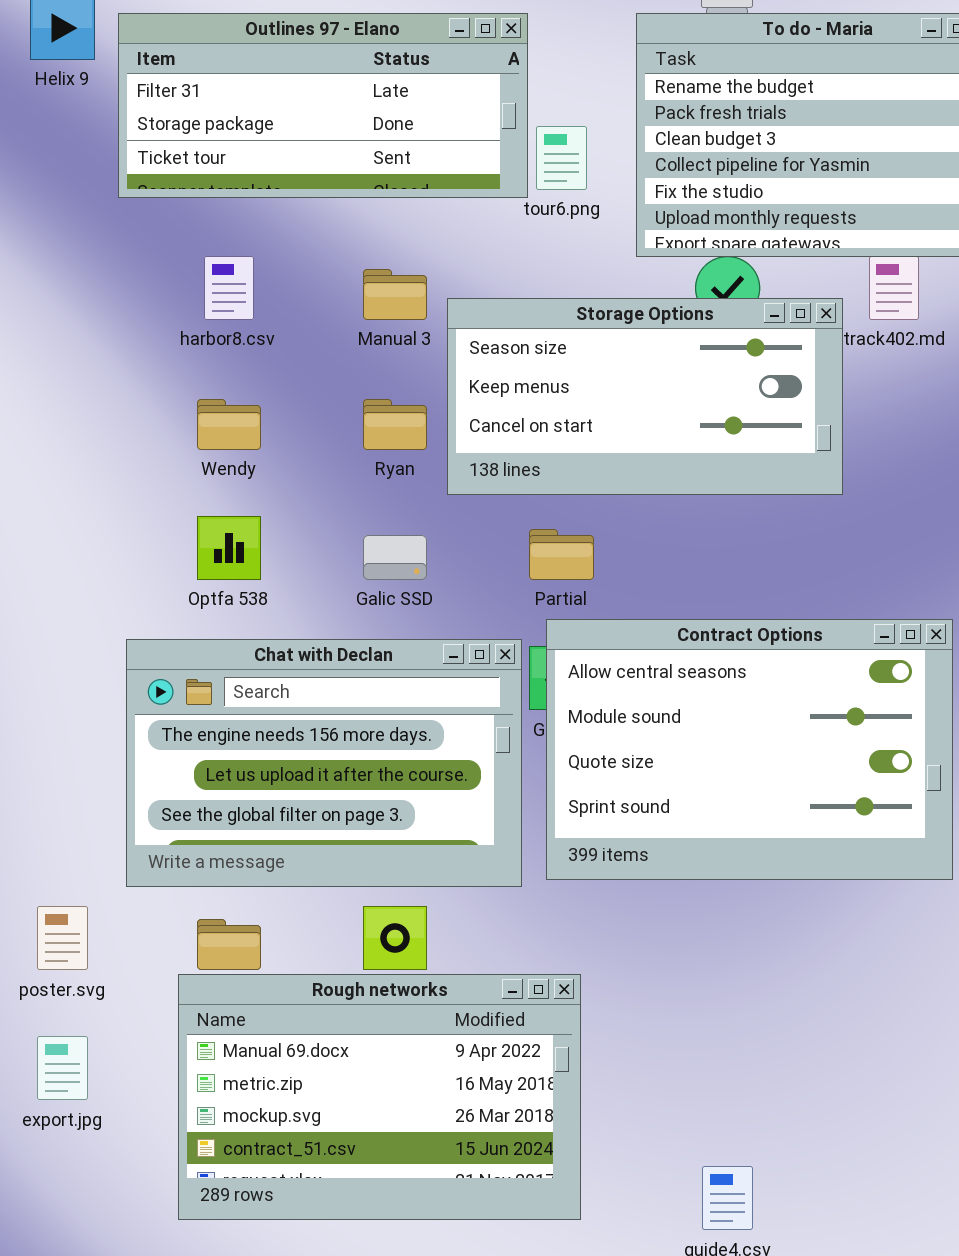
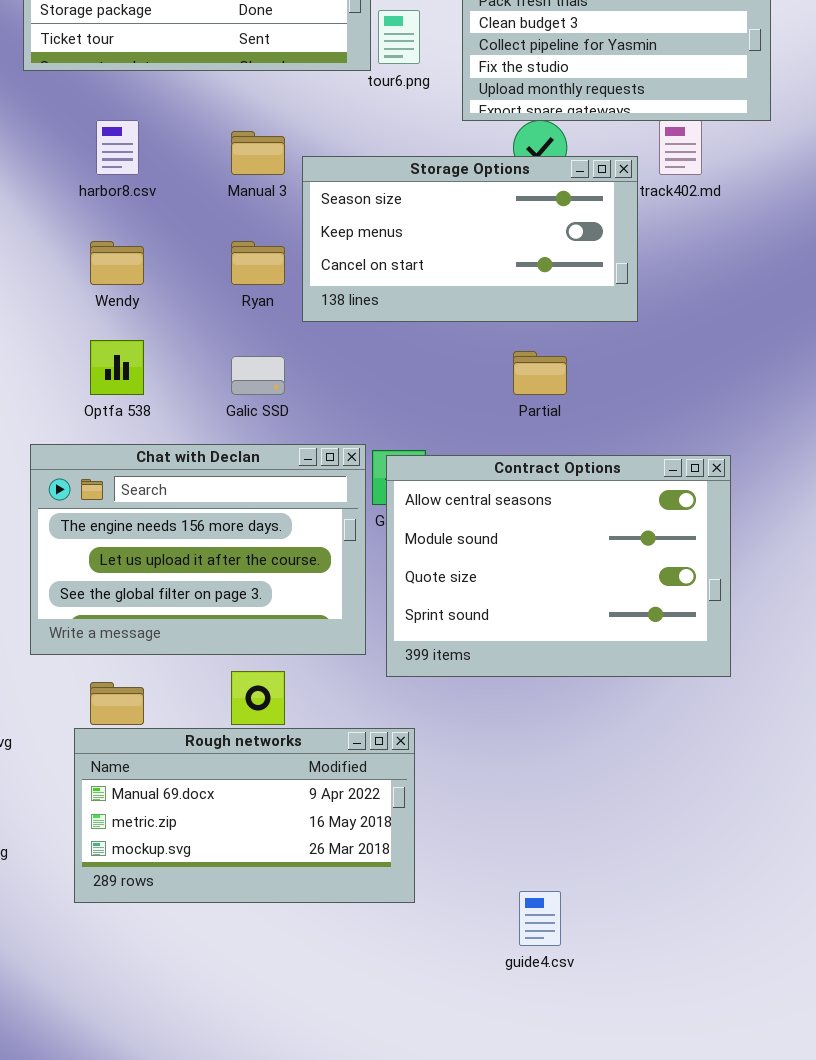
Partial: [529,529,594,580] -> [513,351,567,395], moved
Contract Options: [546,619,953,880] -> [386,455,731,677], moved
Rough networks: [178,974,581,1220] -> [74,728,415,903], resized

